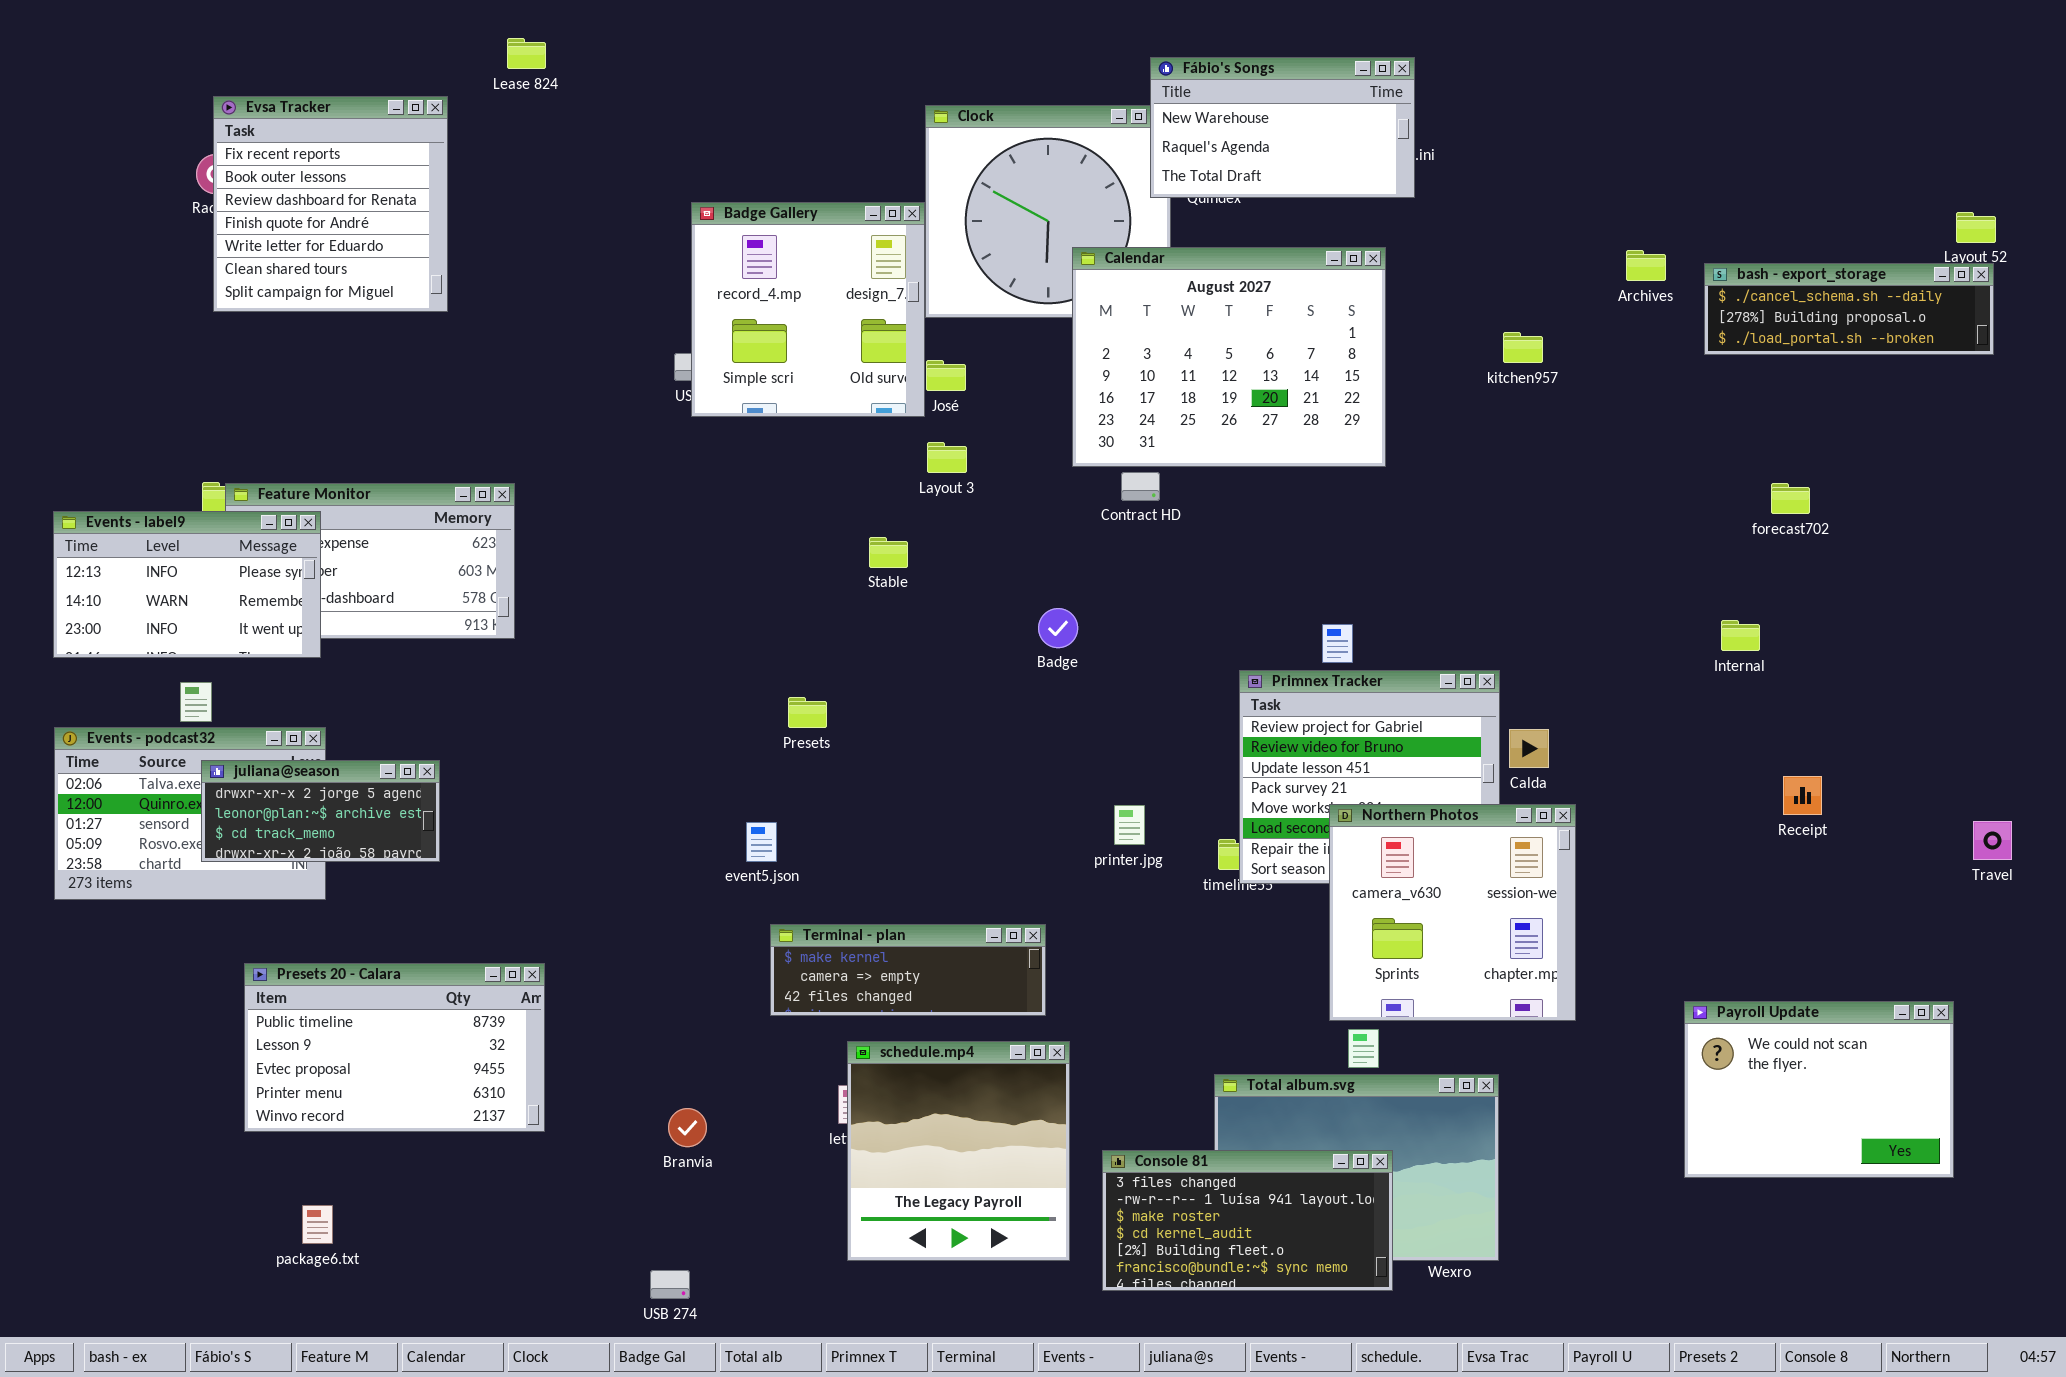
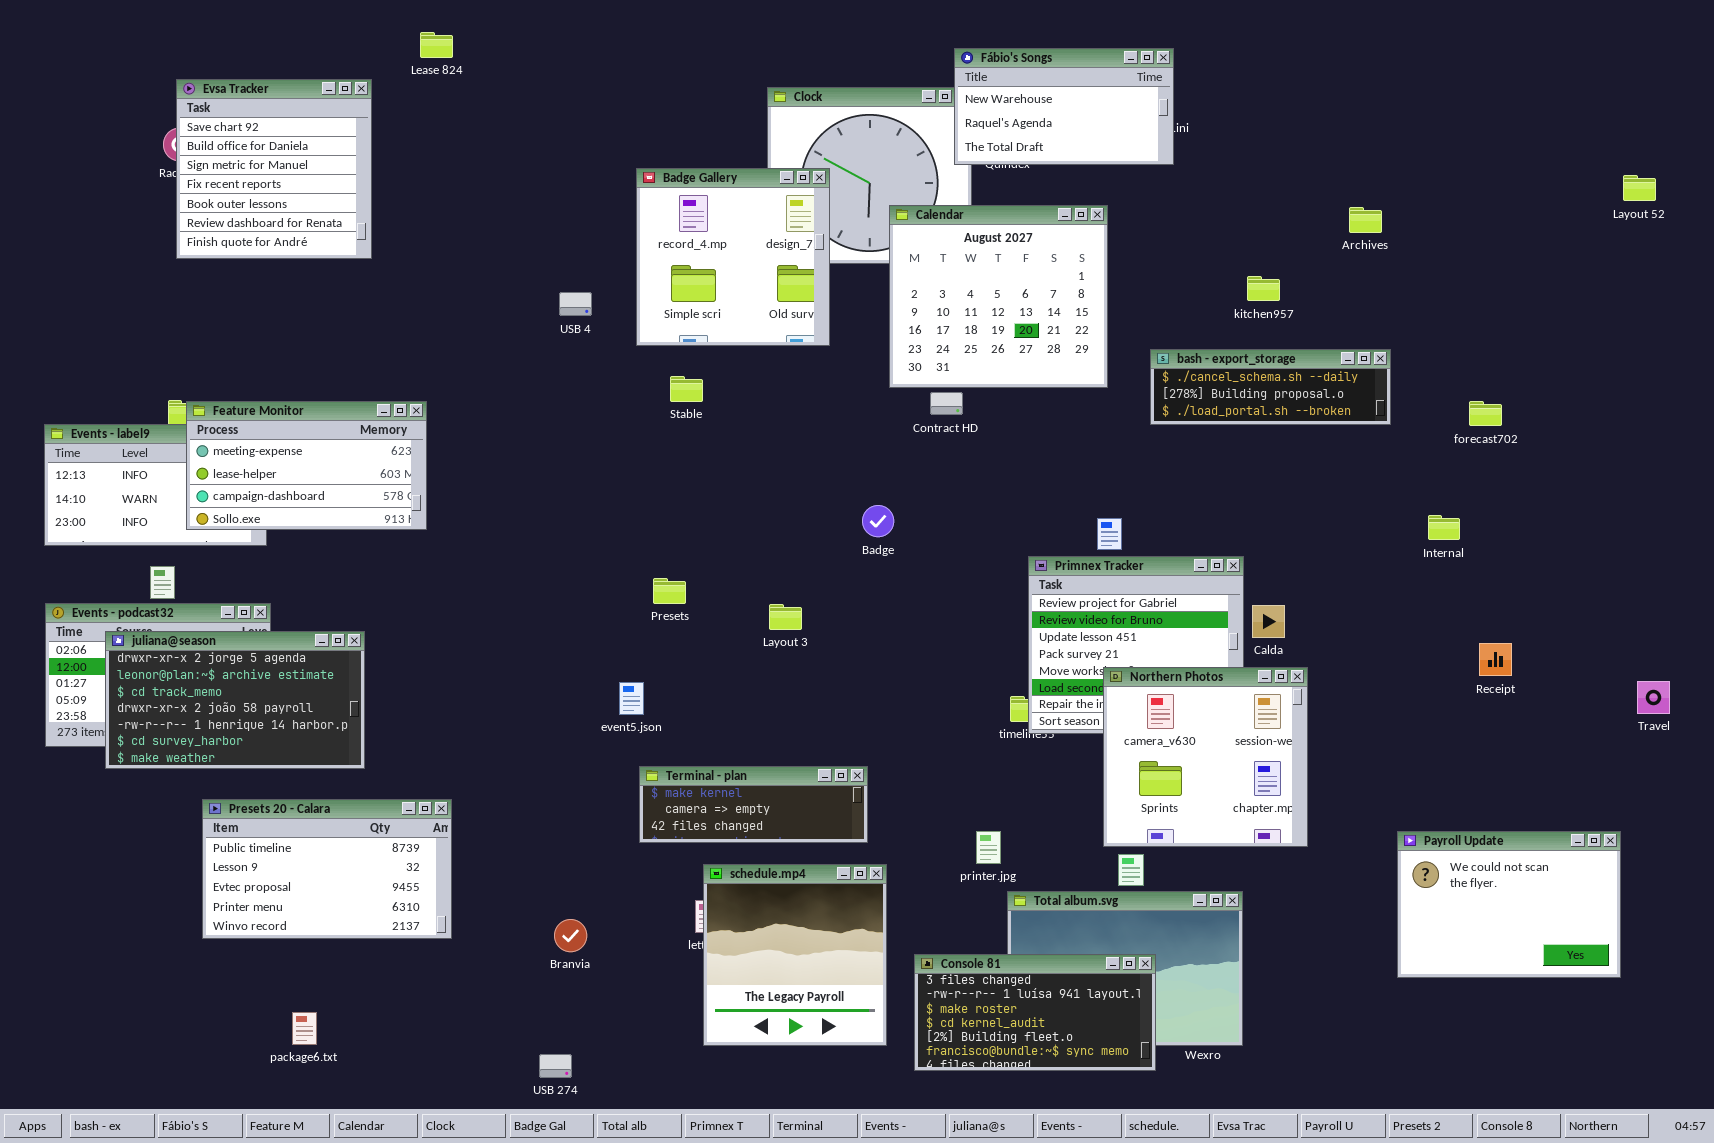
Evsa Tracker: [213,96,448,312] -> [176,79,372,259], scrolled up 3 rows
Badge Gallery: [691,202,925,417] -> [636,168,830,346], moved
Calendar: [1072,247,1386,467] -> [889,205,1108,388], resized
bash - export_storage: [1704,263,1994,355] -> [1150,349,1391,425], moved
Layout 3: [927,442,967,473] -> [769,604,802,630], moved
Feature Monitor: [225,483,515,639] -> [186,401,427,530], raised
Stable: [869,537,908,568] -> [670,376,703,402], moved
juliana@season: [201,760,440,862] -> [105,631,365,769], resized
printer.jpg: [1114,805,1145,845] -> [976,831,1001,864], moved
package6.txt: [302,1205,333,1244] -> [292,1012,317,1045], moved

